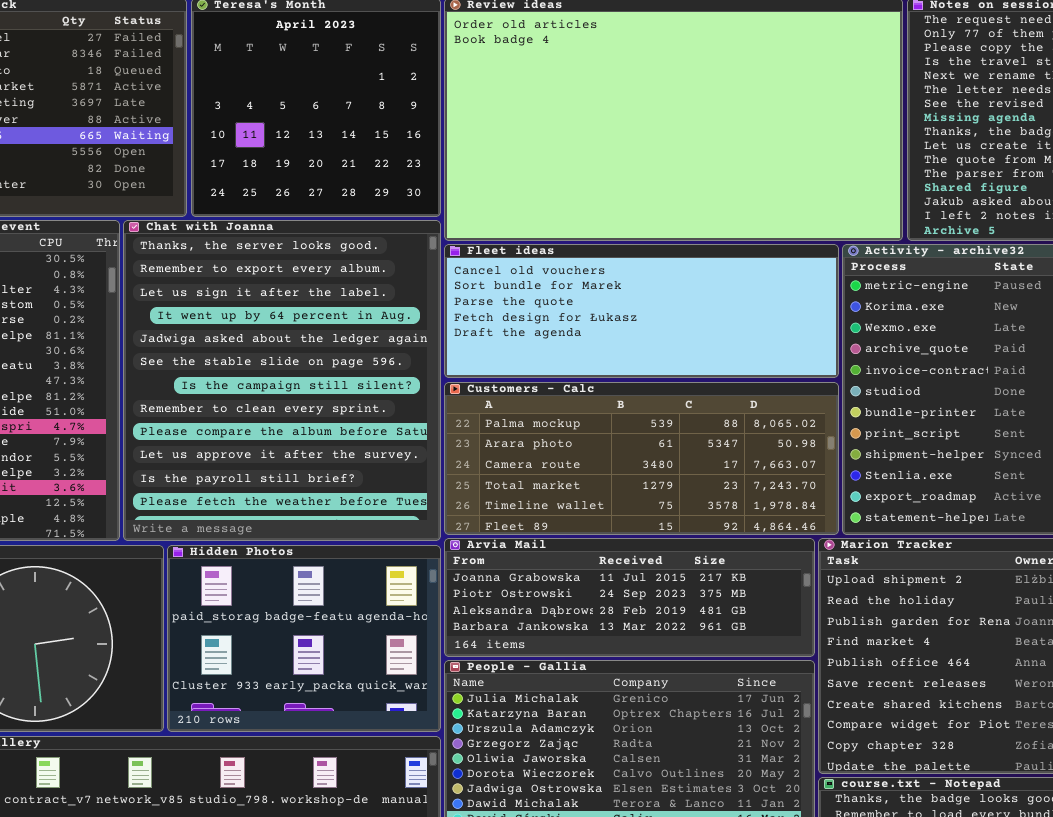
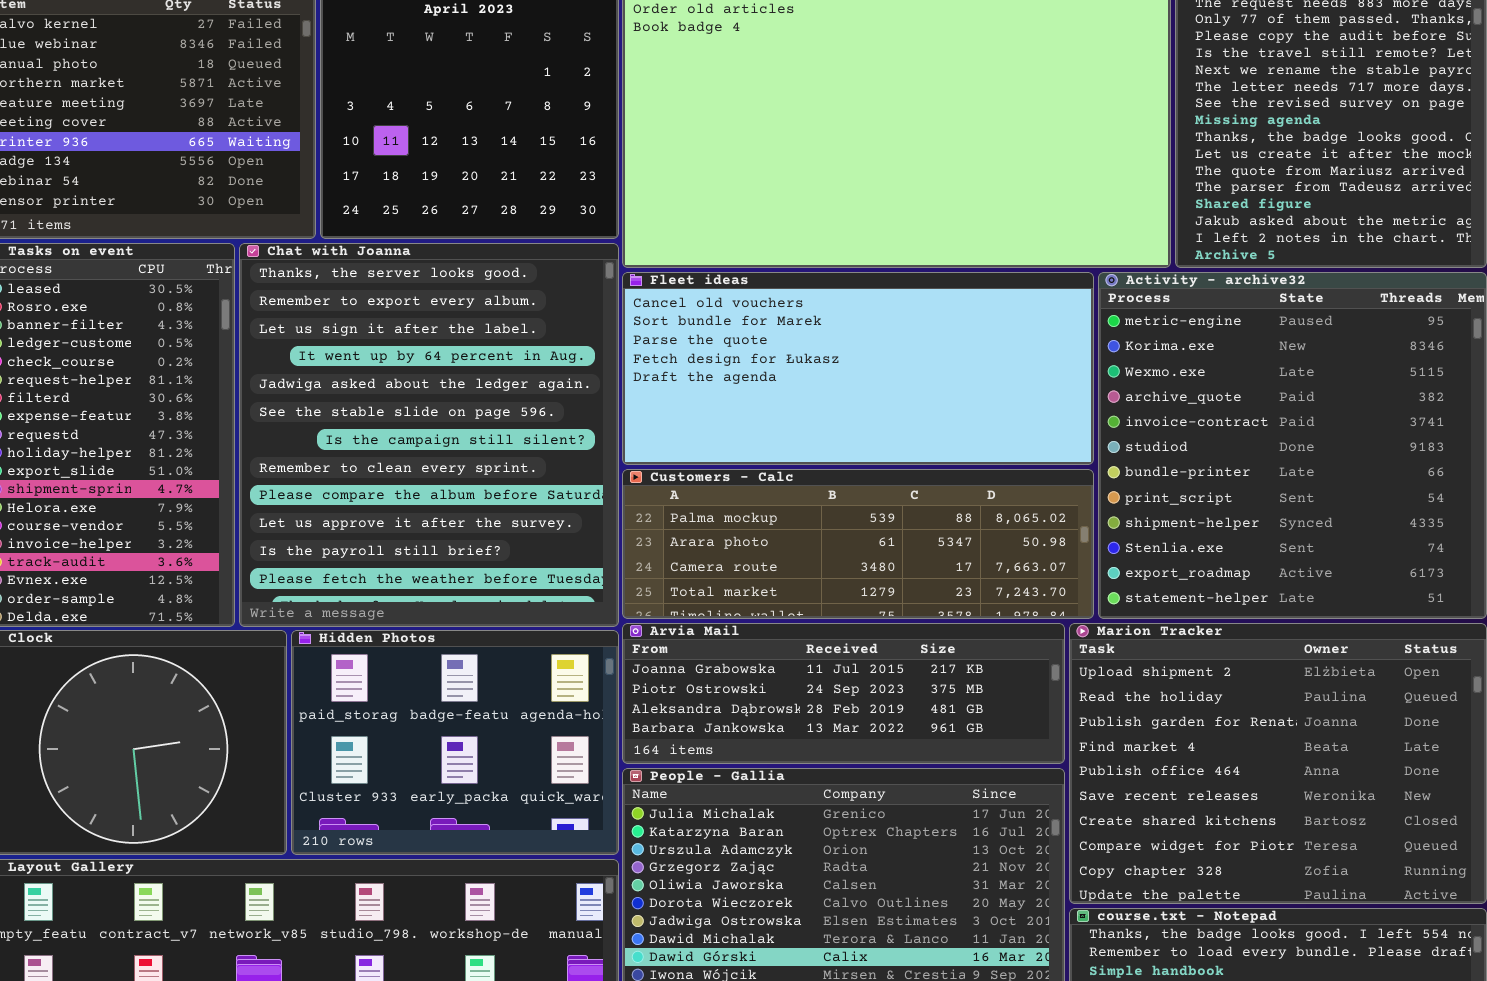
Fleet ideas: [444,244,839,378] -> [622,272,1094,465], resized
Customers - Calc: [444,382,839,535] -> [622,469,1094,619], resized

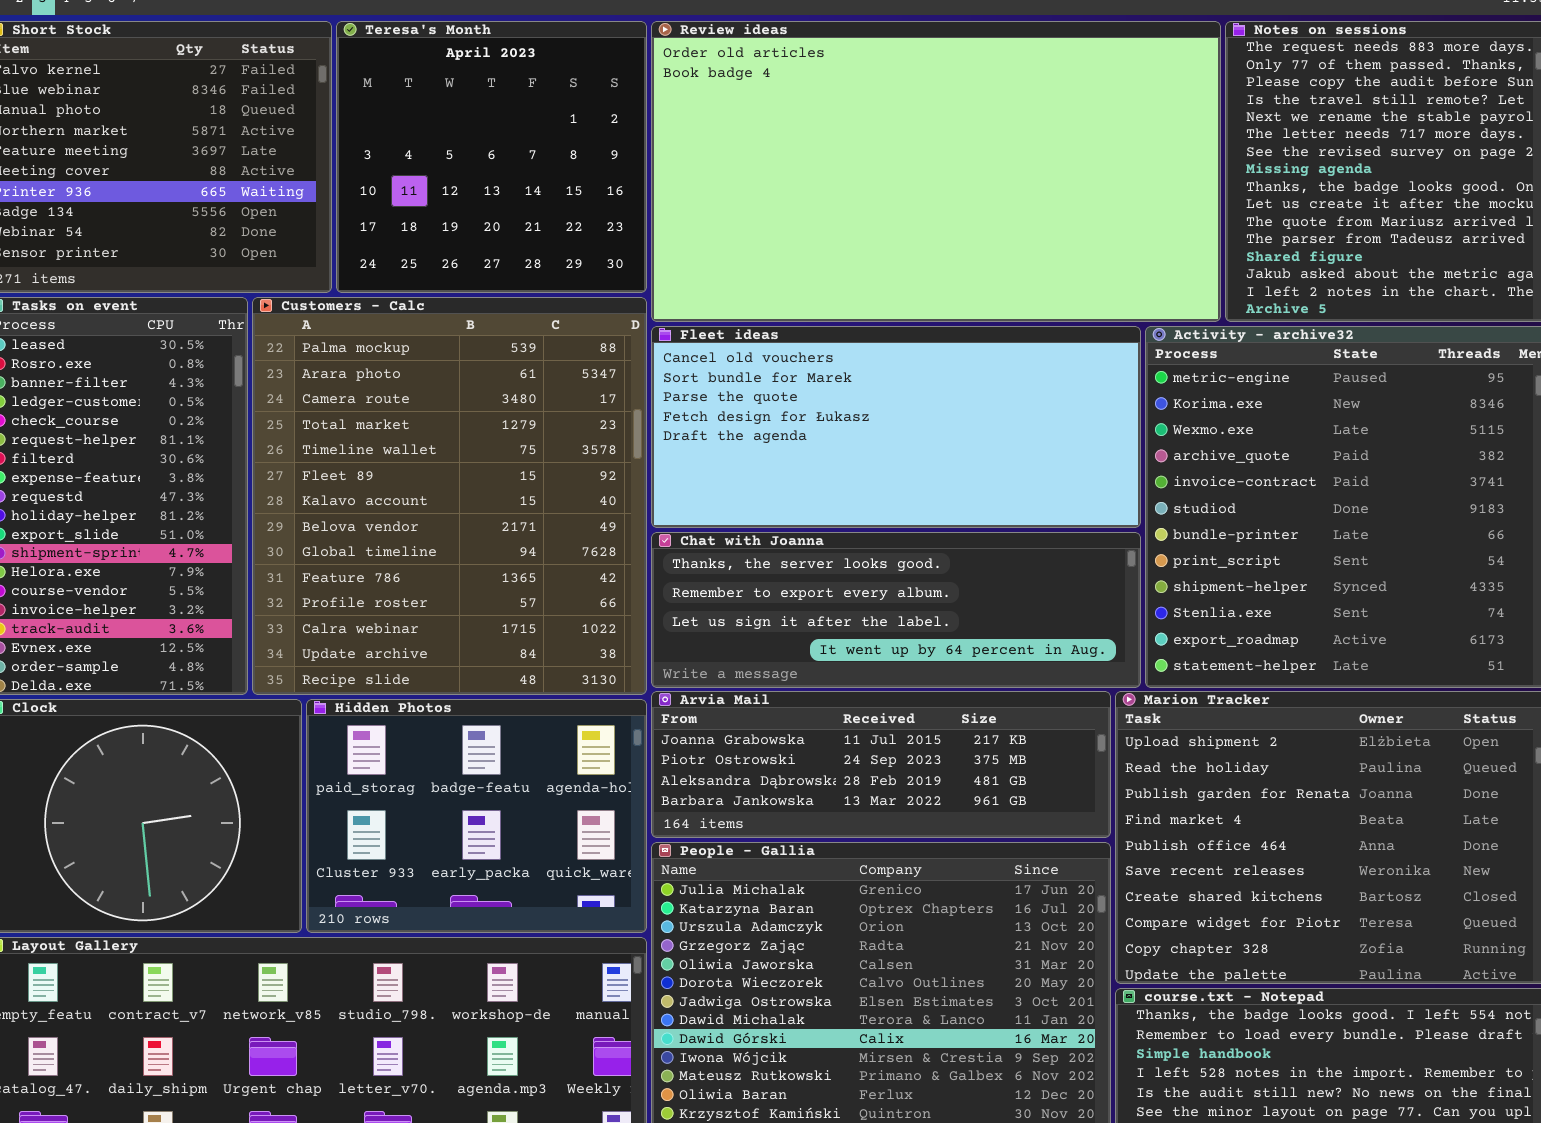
Chat with Joanna: [239,243,619,627] -> [651,532,1141,688], moved, resized
Customers - Calc: [622,469,1094,619] -> [252,297,647,695], moved, resized

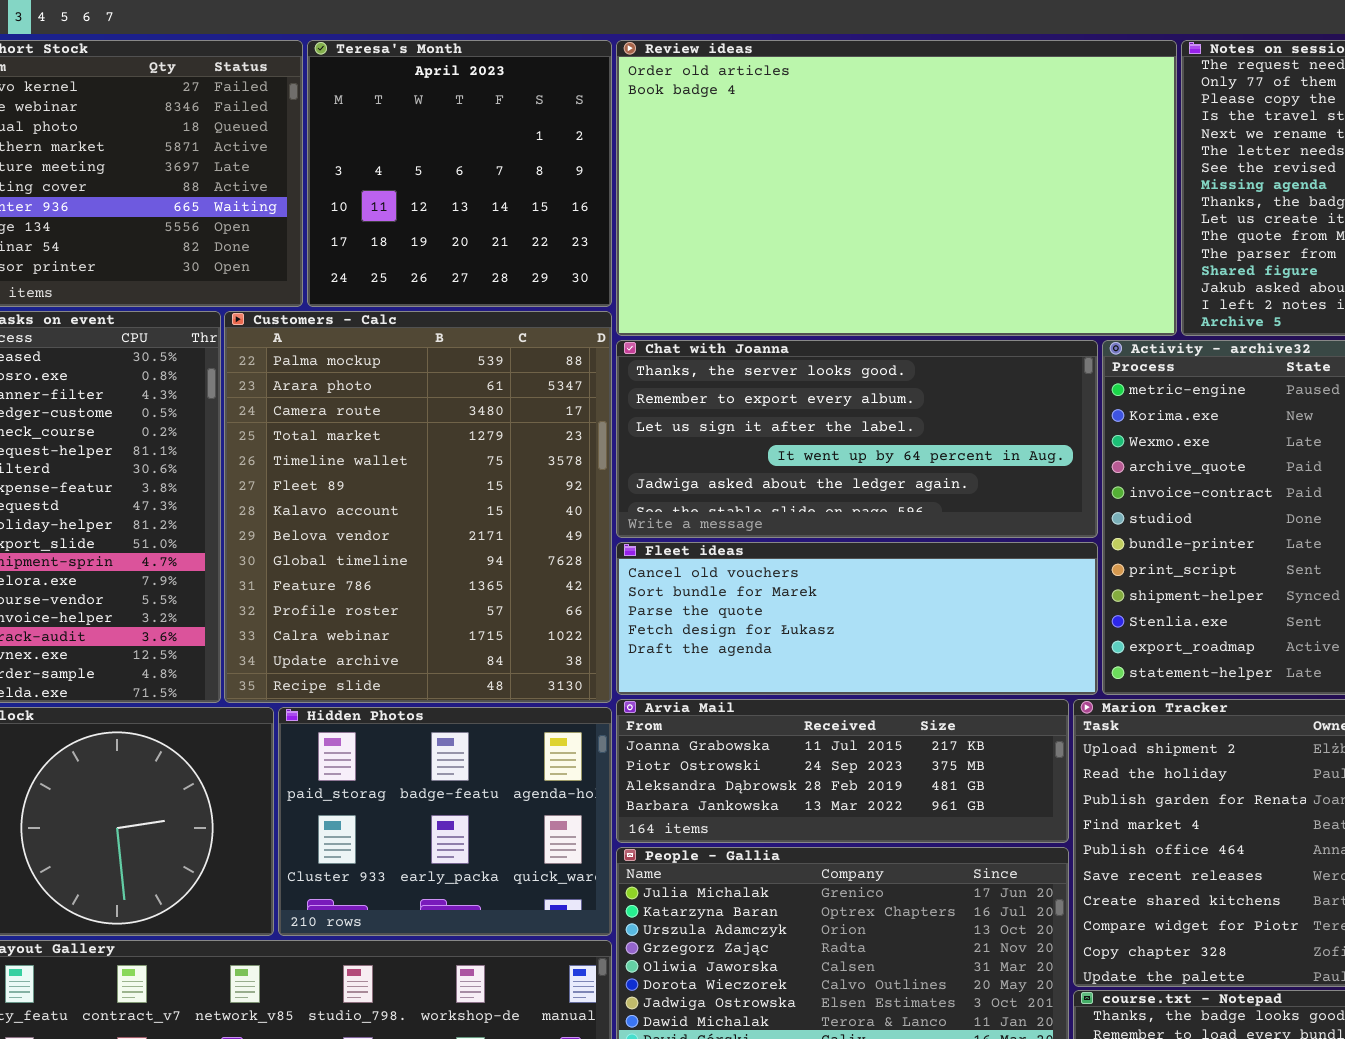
Fleet ideas: [651,326,1141,528] -> [616,542,1098,695], moved, resized
Chat with Joanna: [651,532,1141,688] -> [616,340,1098,538], moved, resized

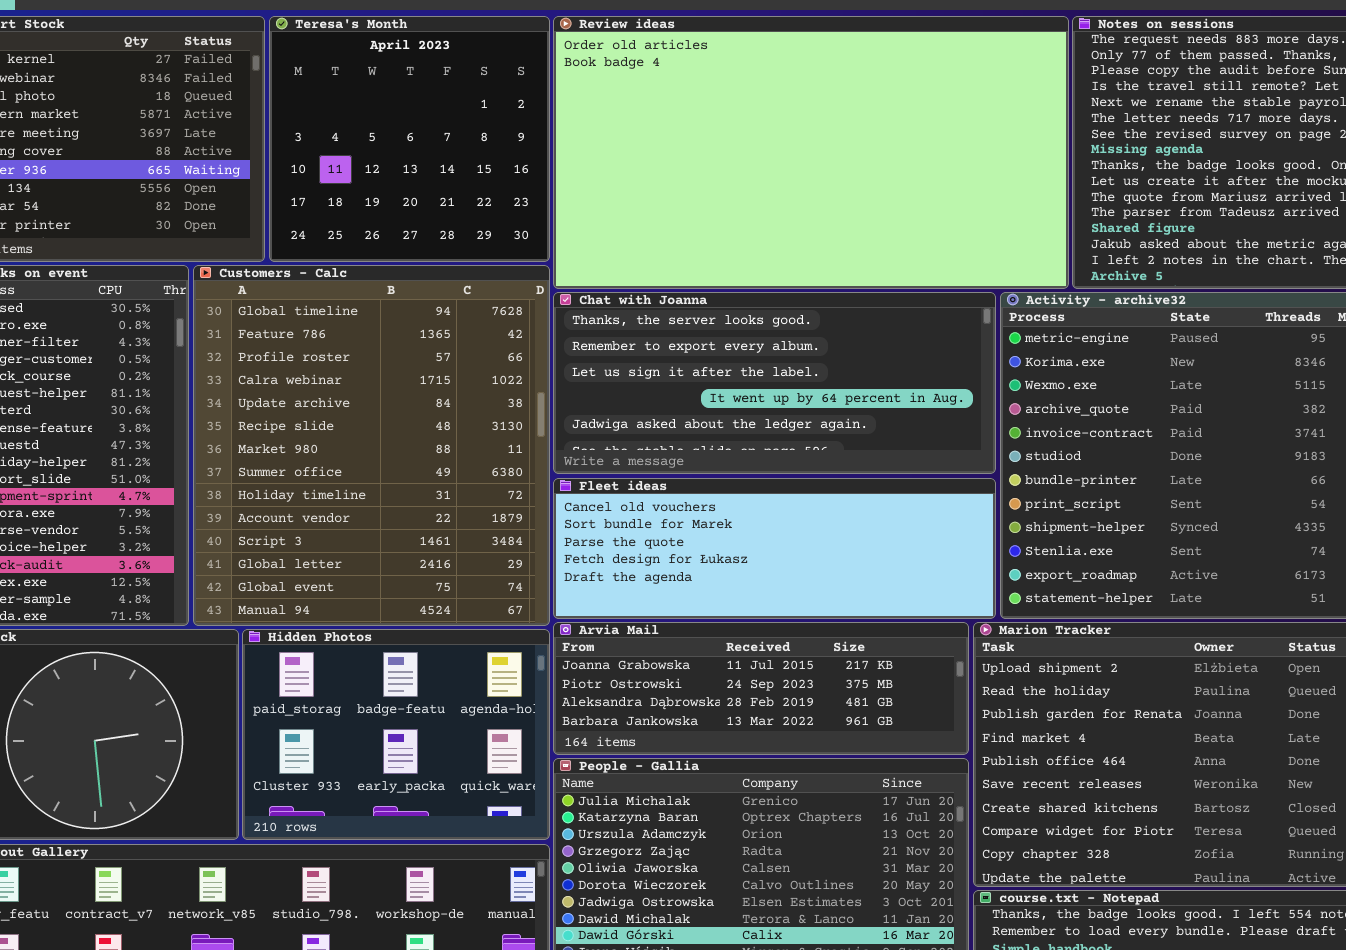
Customers - Calc: [224,311,612,703] -> [193,265,550,626], scrolled down 8 rows

